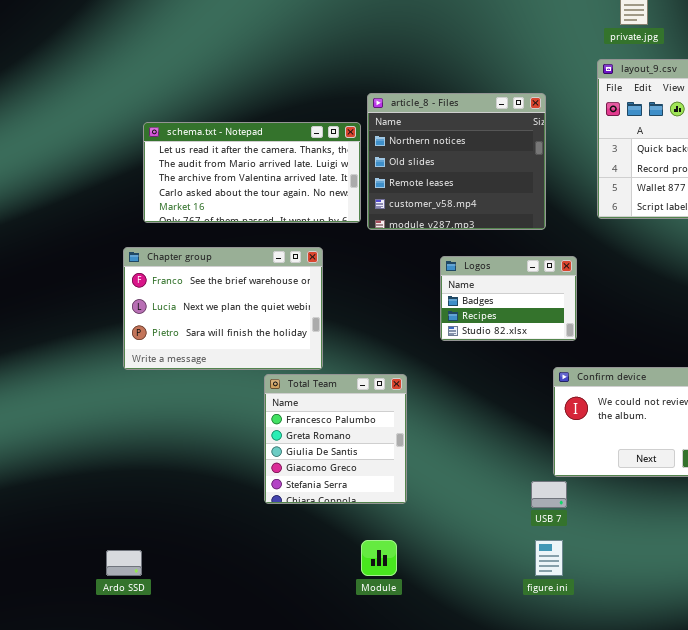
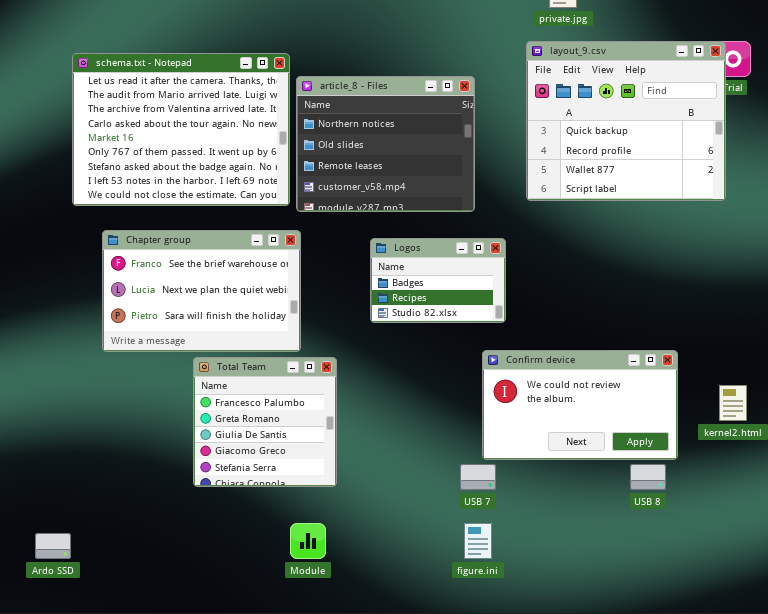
schema.txt - Notepad: [143,122,361,223] -> [72,53,290,206], resized
Chapter group: [123,247,323,370] -> [102,230,301,352], moved

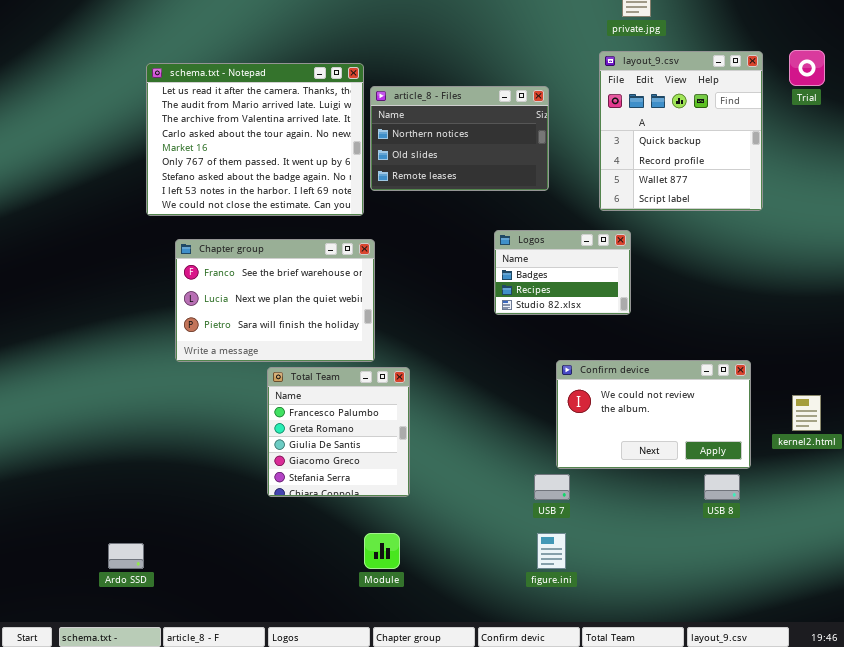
layout_9.csv: [526,41,726,201] -> [599,51,763,211], resized
article_8 - Files: [296,76,475,212] -> [370,86,549,191], resized
Logos: [370,238,506,323] -> [494,230,631,315], moved

